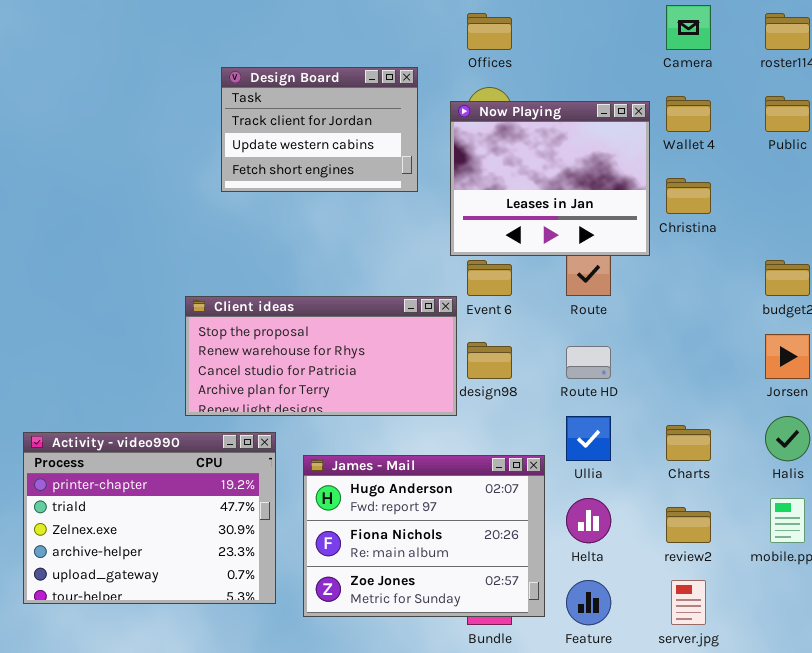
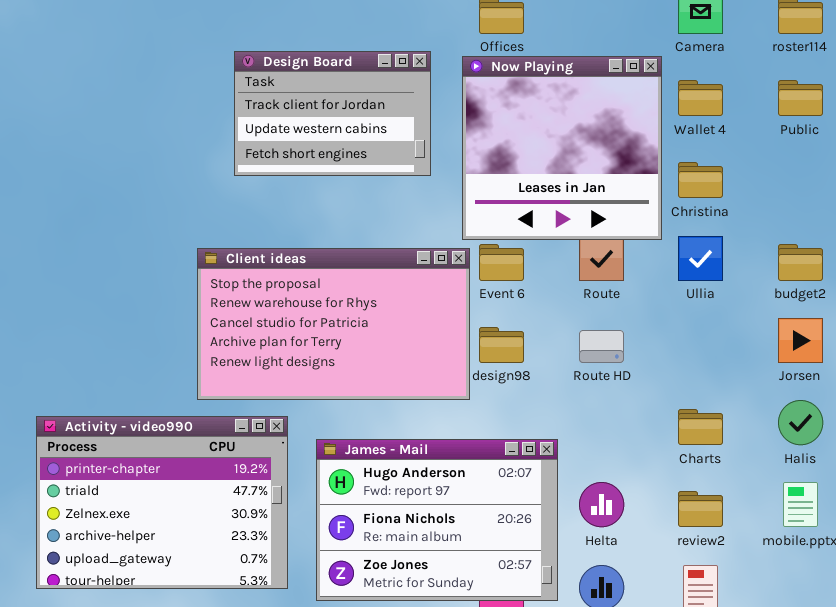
Now Playing: [450,101,650,256] -> [462,56,662,240], resized
Client ideas: [185,296,457,416] -> [197,248,470,400], resized
Ullia: [566,416,611,461] -> [678,236,723,281], moved

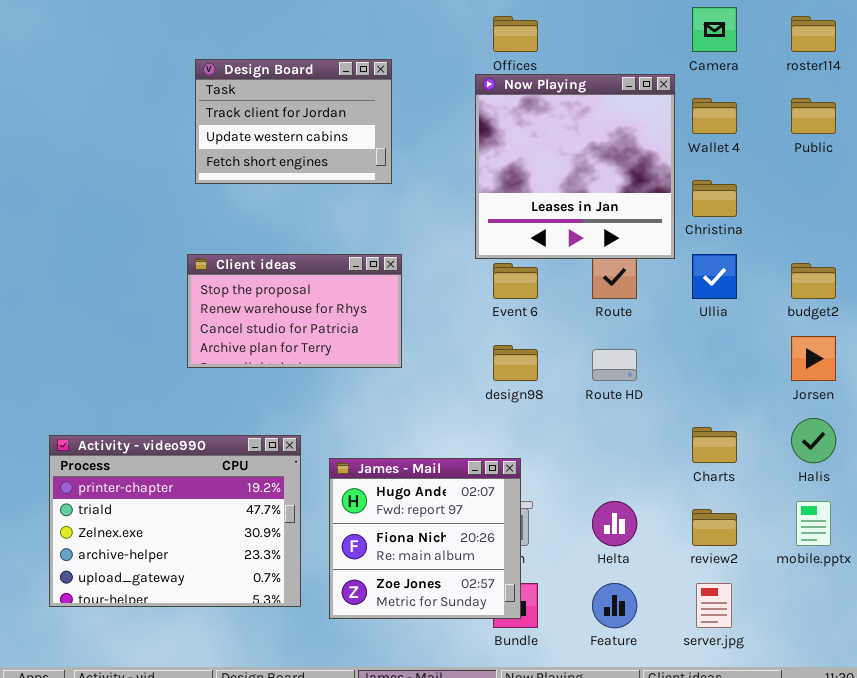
Design Board: [234,51,431,176] -> [195,59,392,184], moved
Client ideas: [197,248,470,400] -> [187,254,402,368], moved, resized
James - Mail: [316,439,558,601] -> [329,458,521,619], resized

